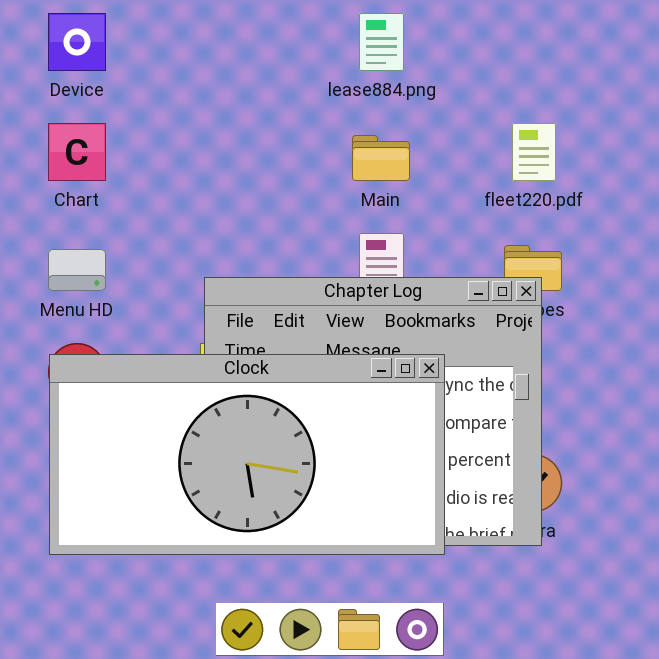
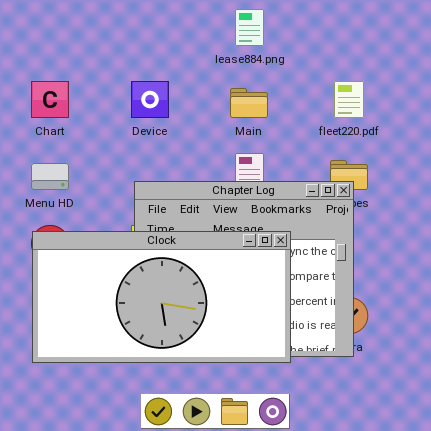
Device: [48,13,106,71] -> [131,81,169,118], moved

